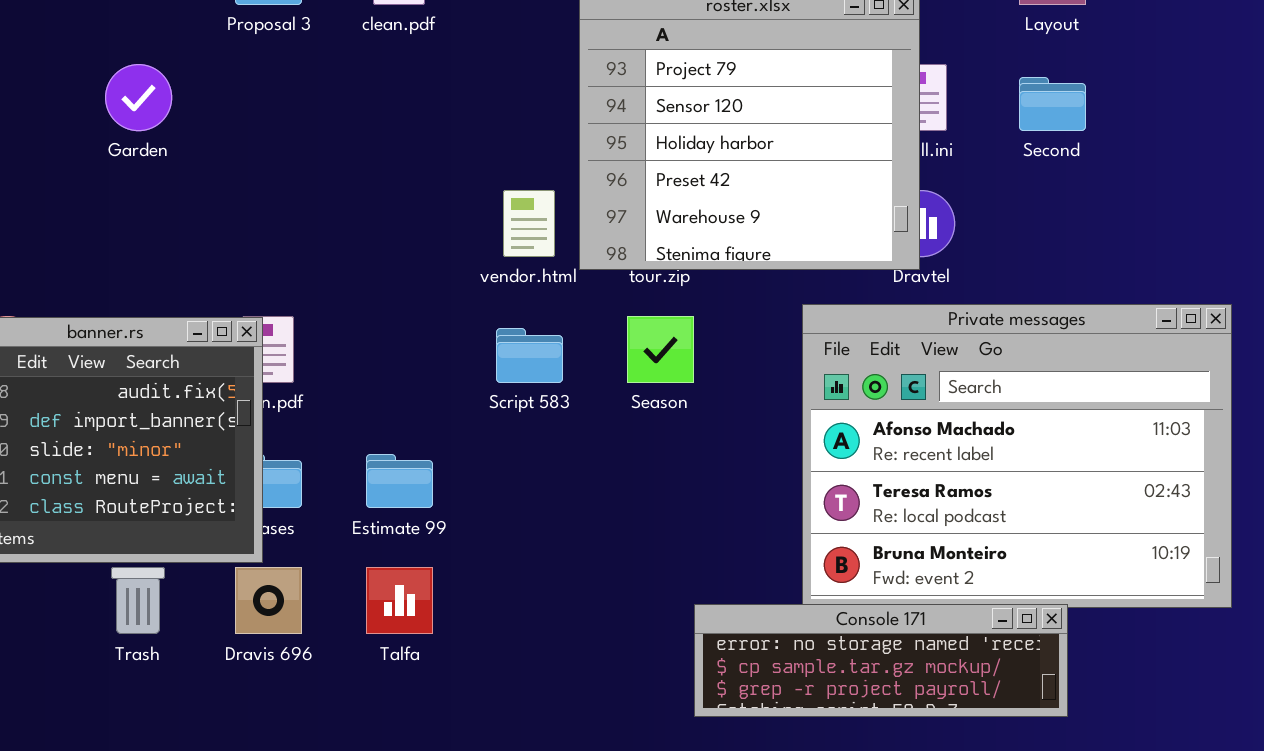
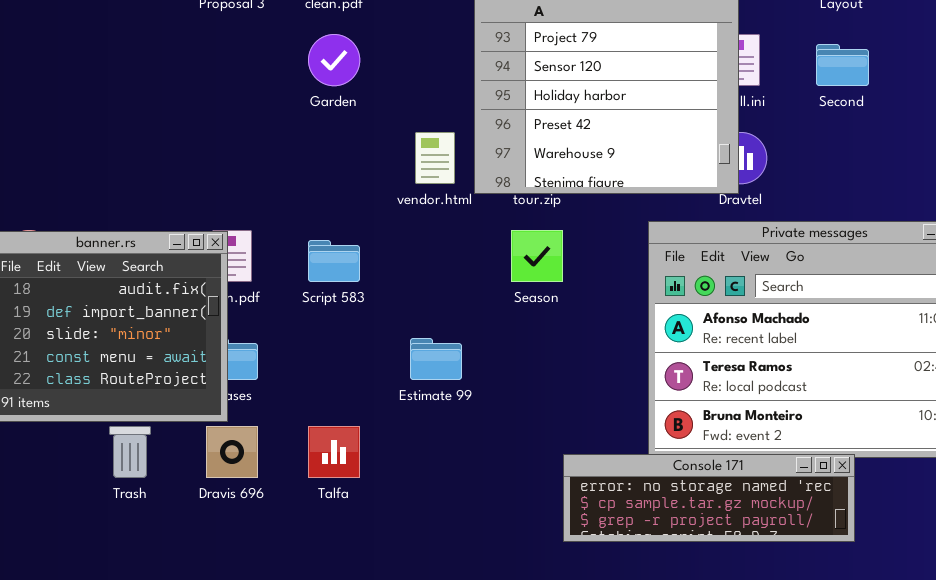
Garden: [105,64,172,131] -> [308,34,360,86], moved
Script 583: [496,328,563,383] -> [308,240,360,282], moved
Estimate 99: [366,454,433,508] -> [410,338,462,380], moved

